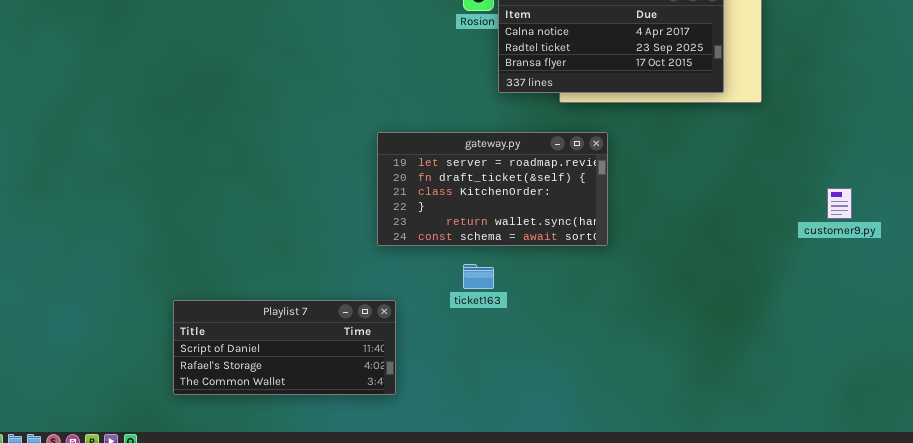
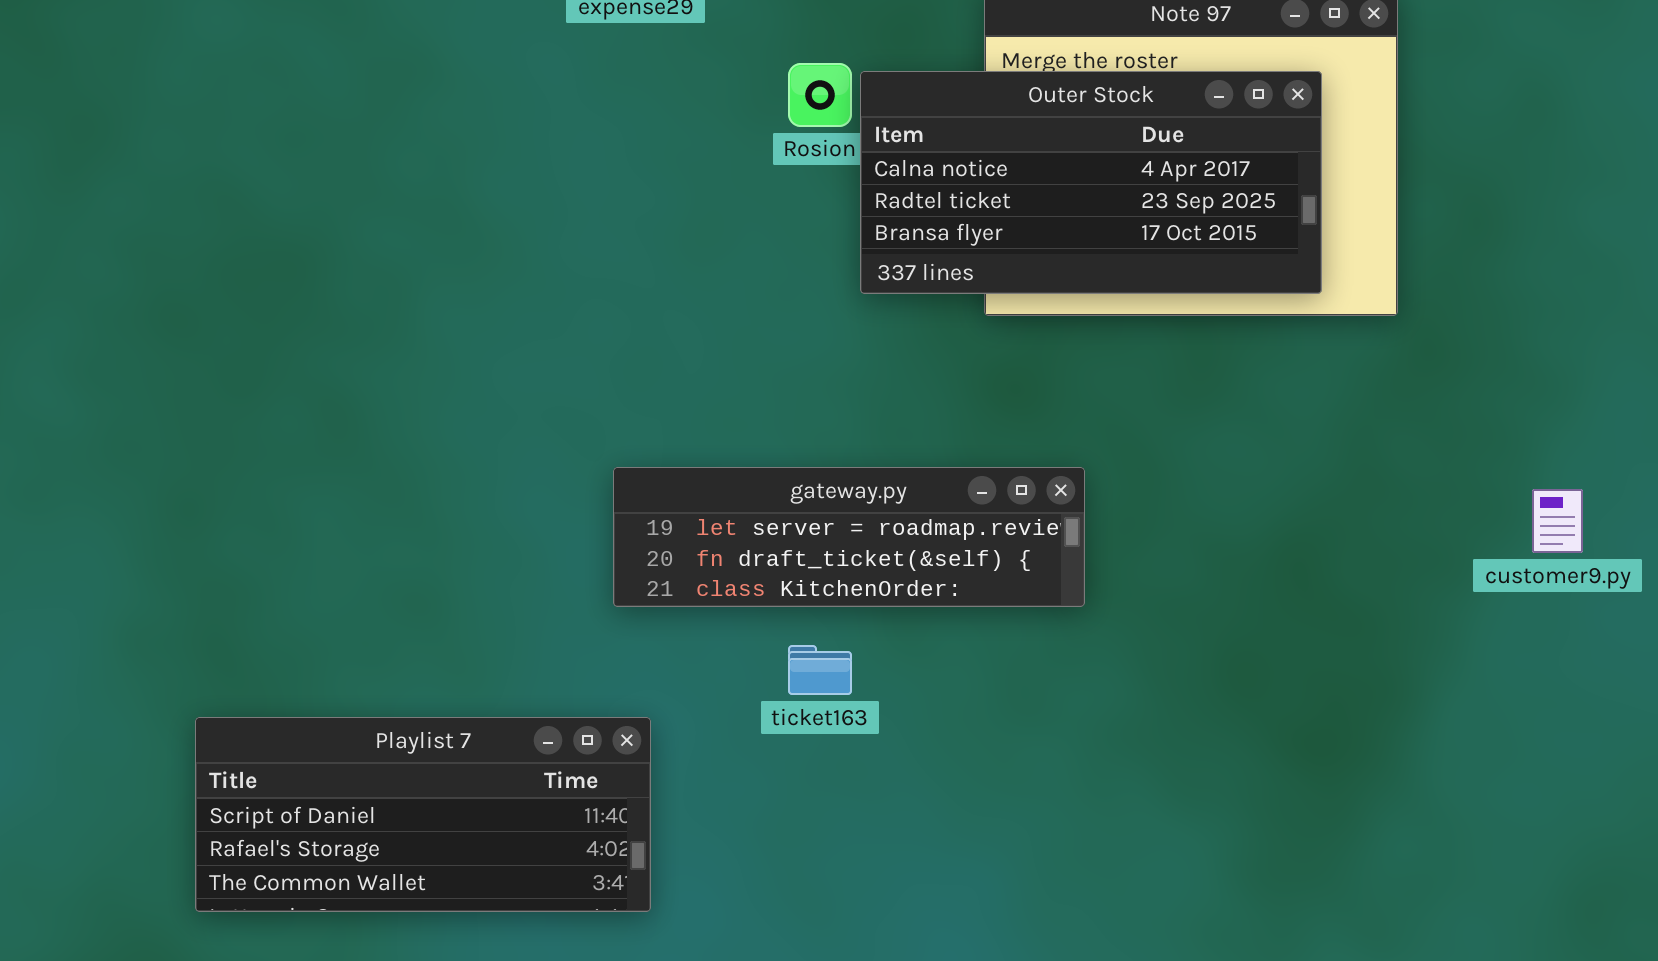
gateway.py: [377,132,608,246] -> [613,467,1085,607], resized

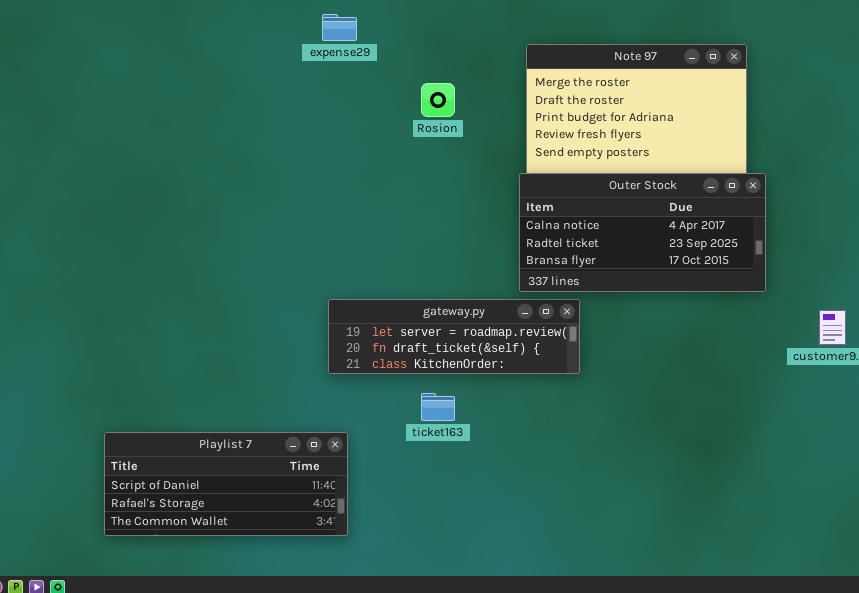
Outer Stock: [860,71,1322,294] -> [519,173,766,292], moved

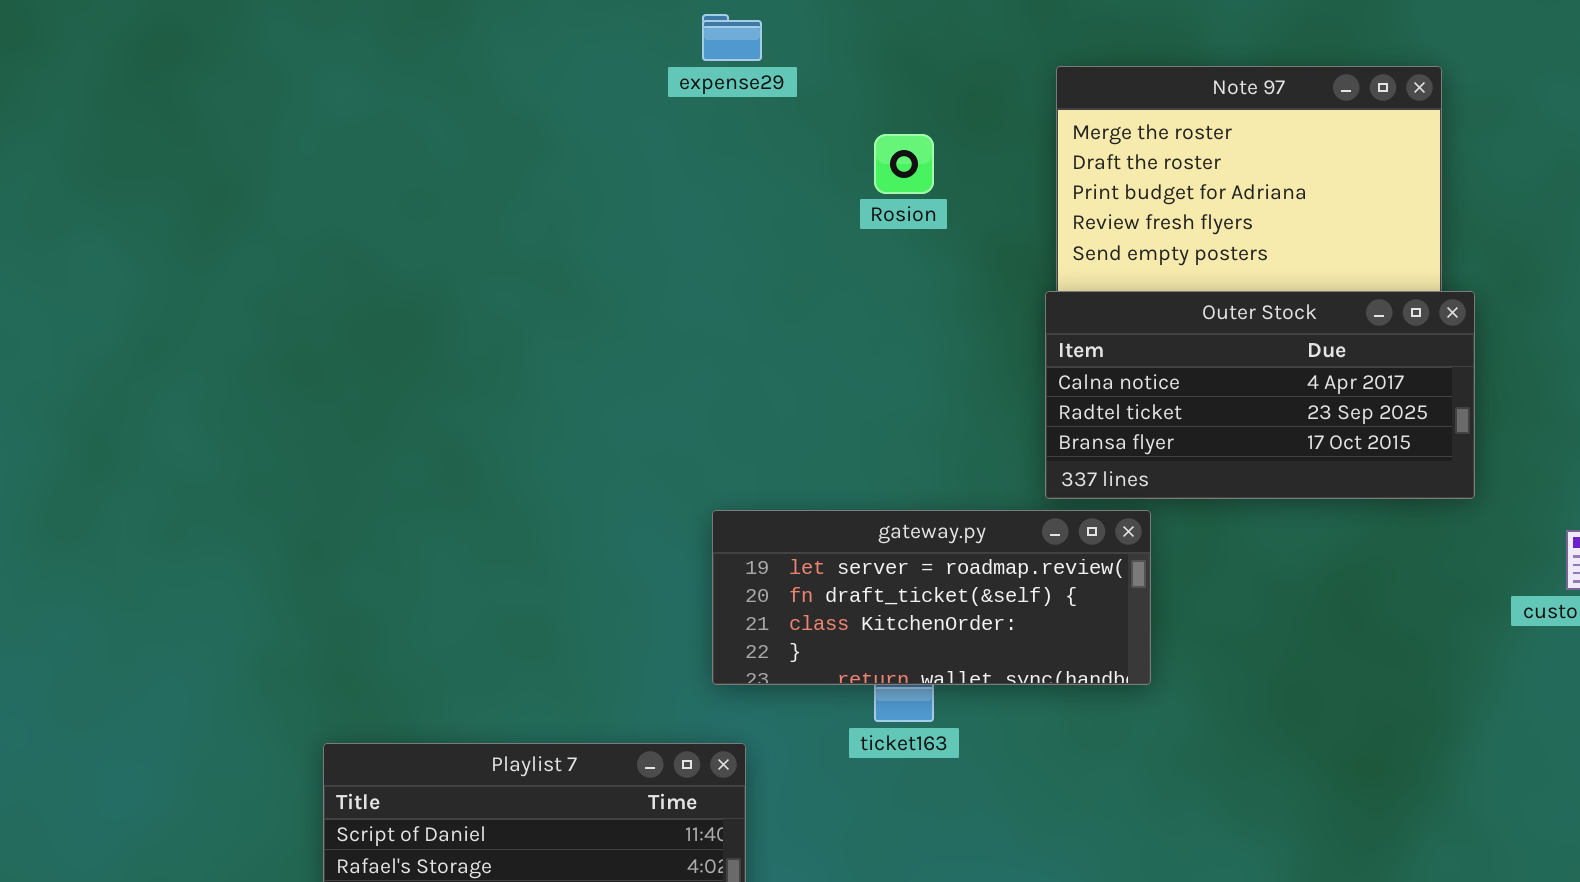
gateway.py: [328,299,580,374] -> [712,510,1151,685], resized

